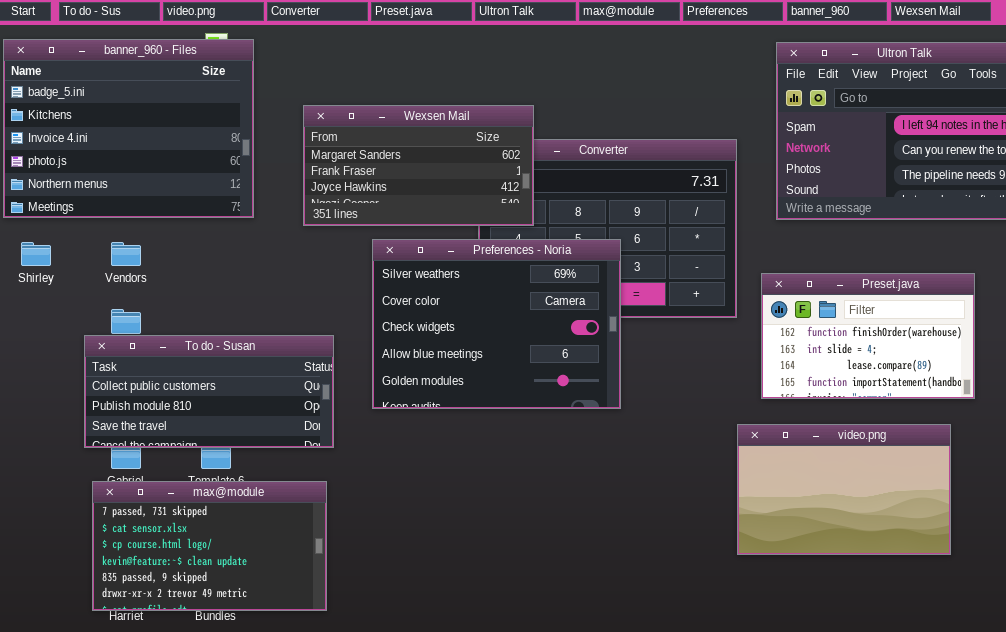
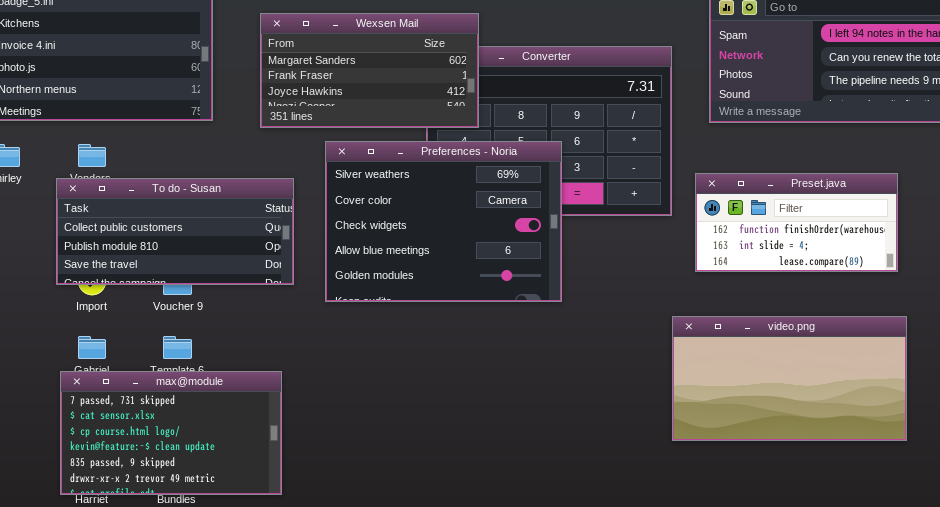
Preset.java: [761,273,975,399] -> [695,173,898,272], resized
To do - Susan: [84,335,334,448] -> [56,178,294,285], moved
video.png: [737,424,951,555] -> [672,316,907,441], resized

